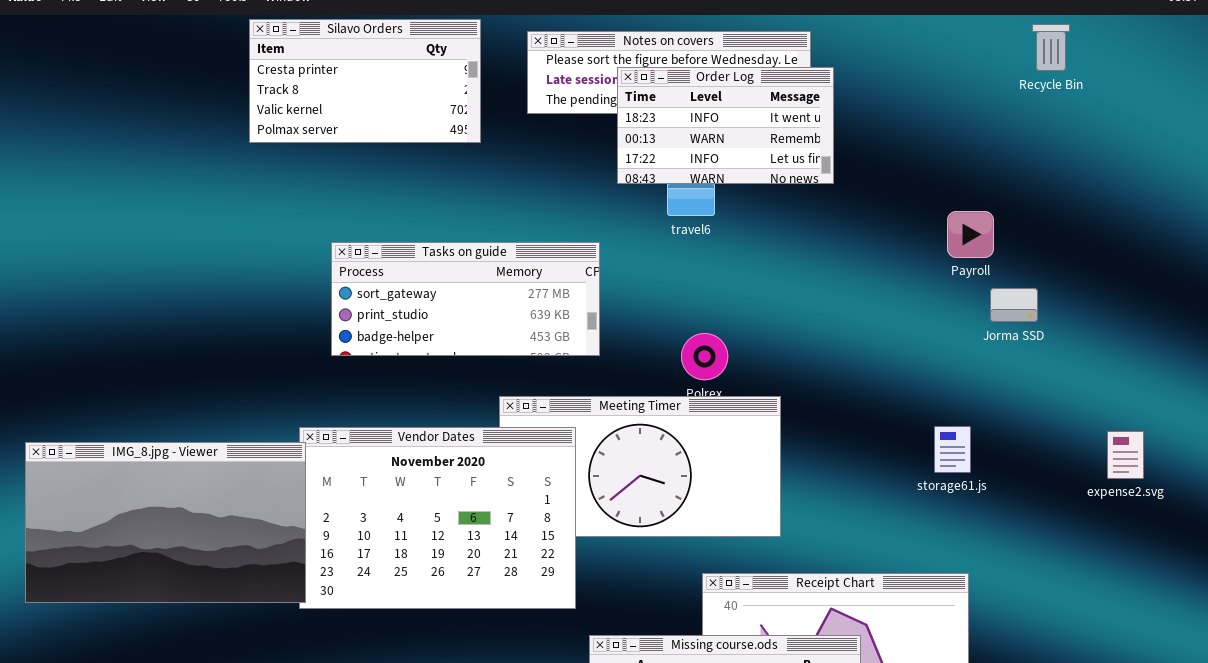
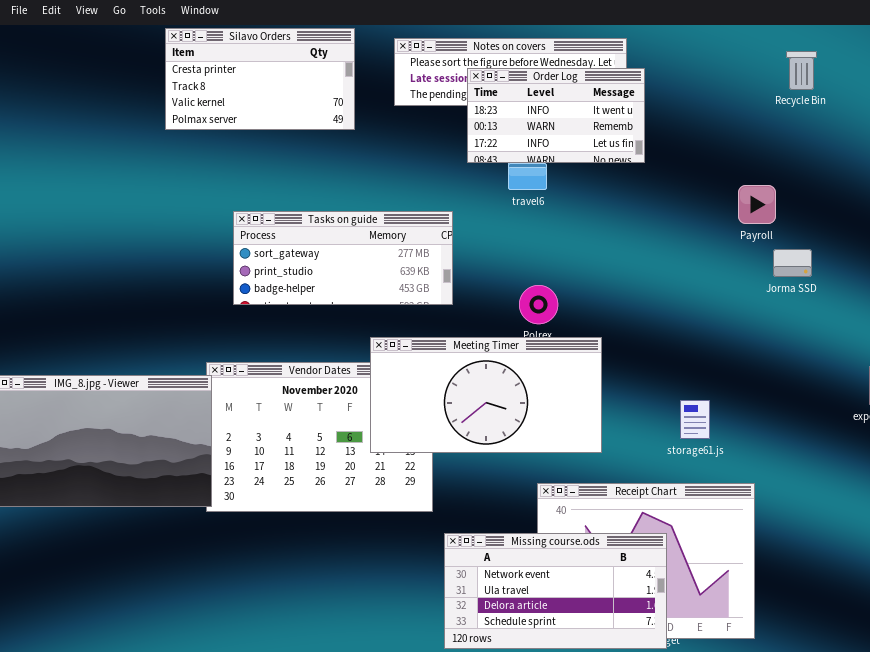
Recycle Bin: [1032,24,1070,71] -> [786,51,817,90], moved
Meeting Timer: [499,396,781,537] -> [370,337,602,453], raised
storage61.js: [934,426,971,473] -> [680,400,710,439], moved

